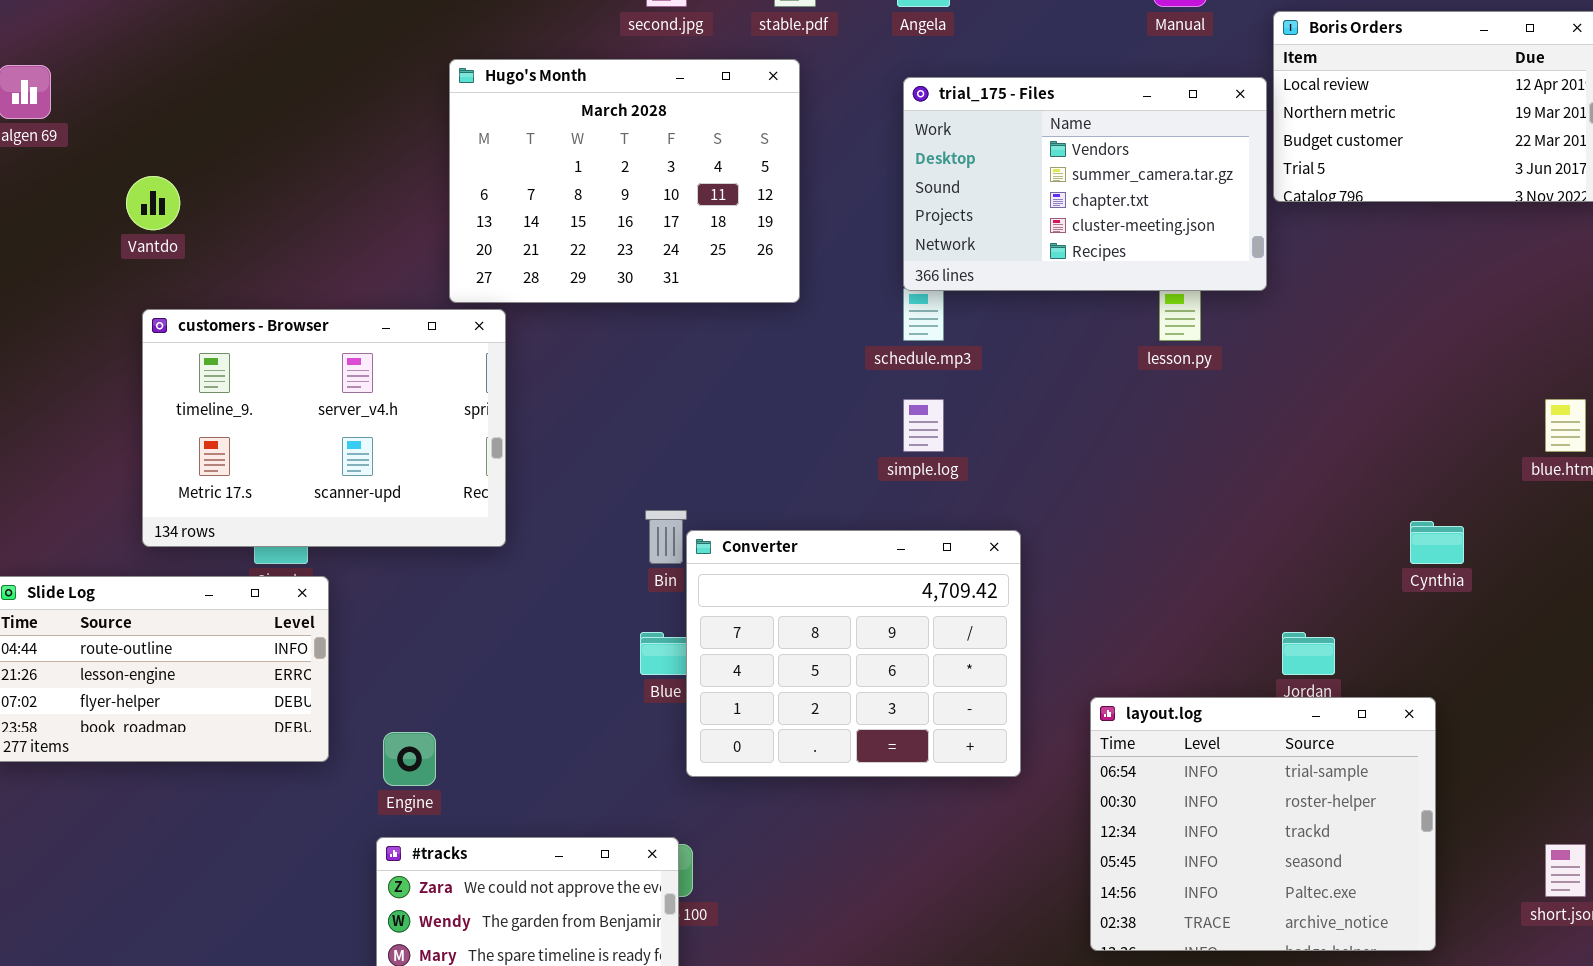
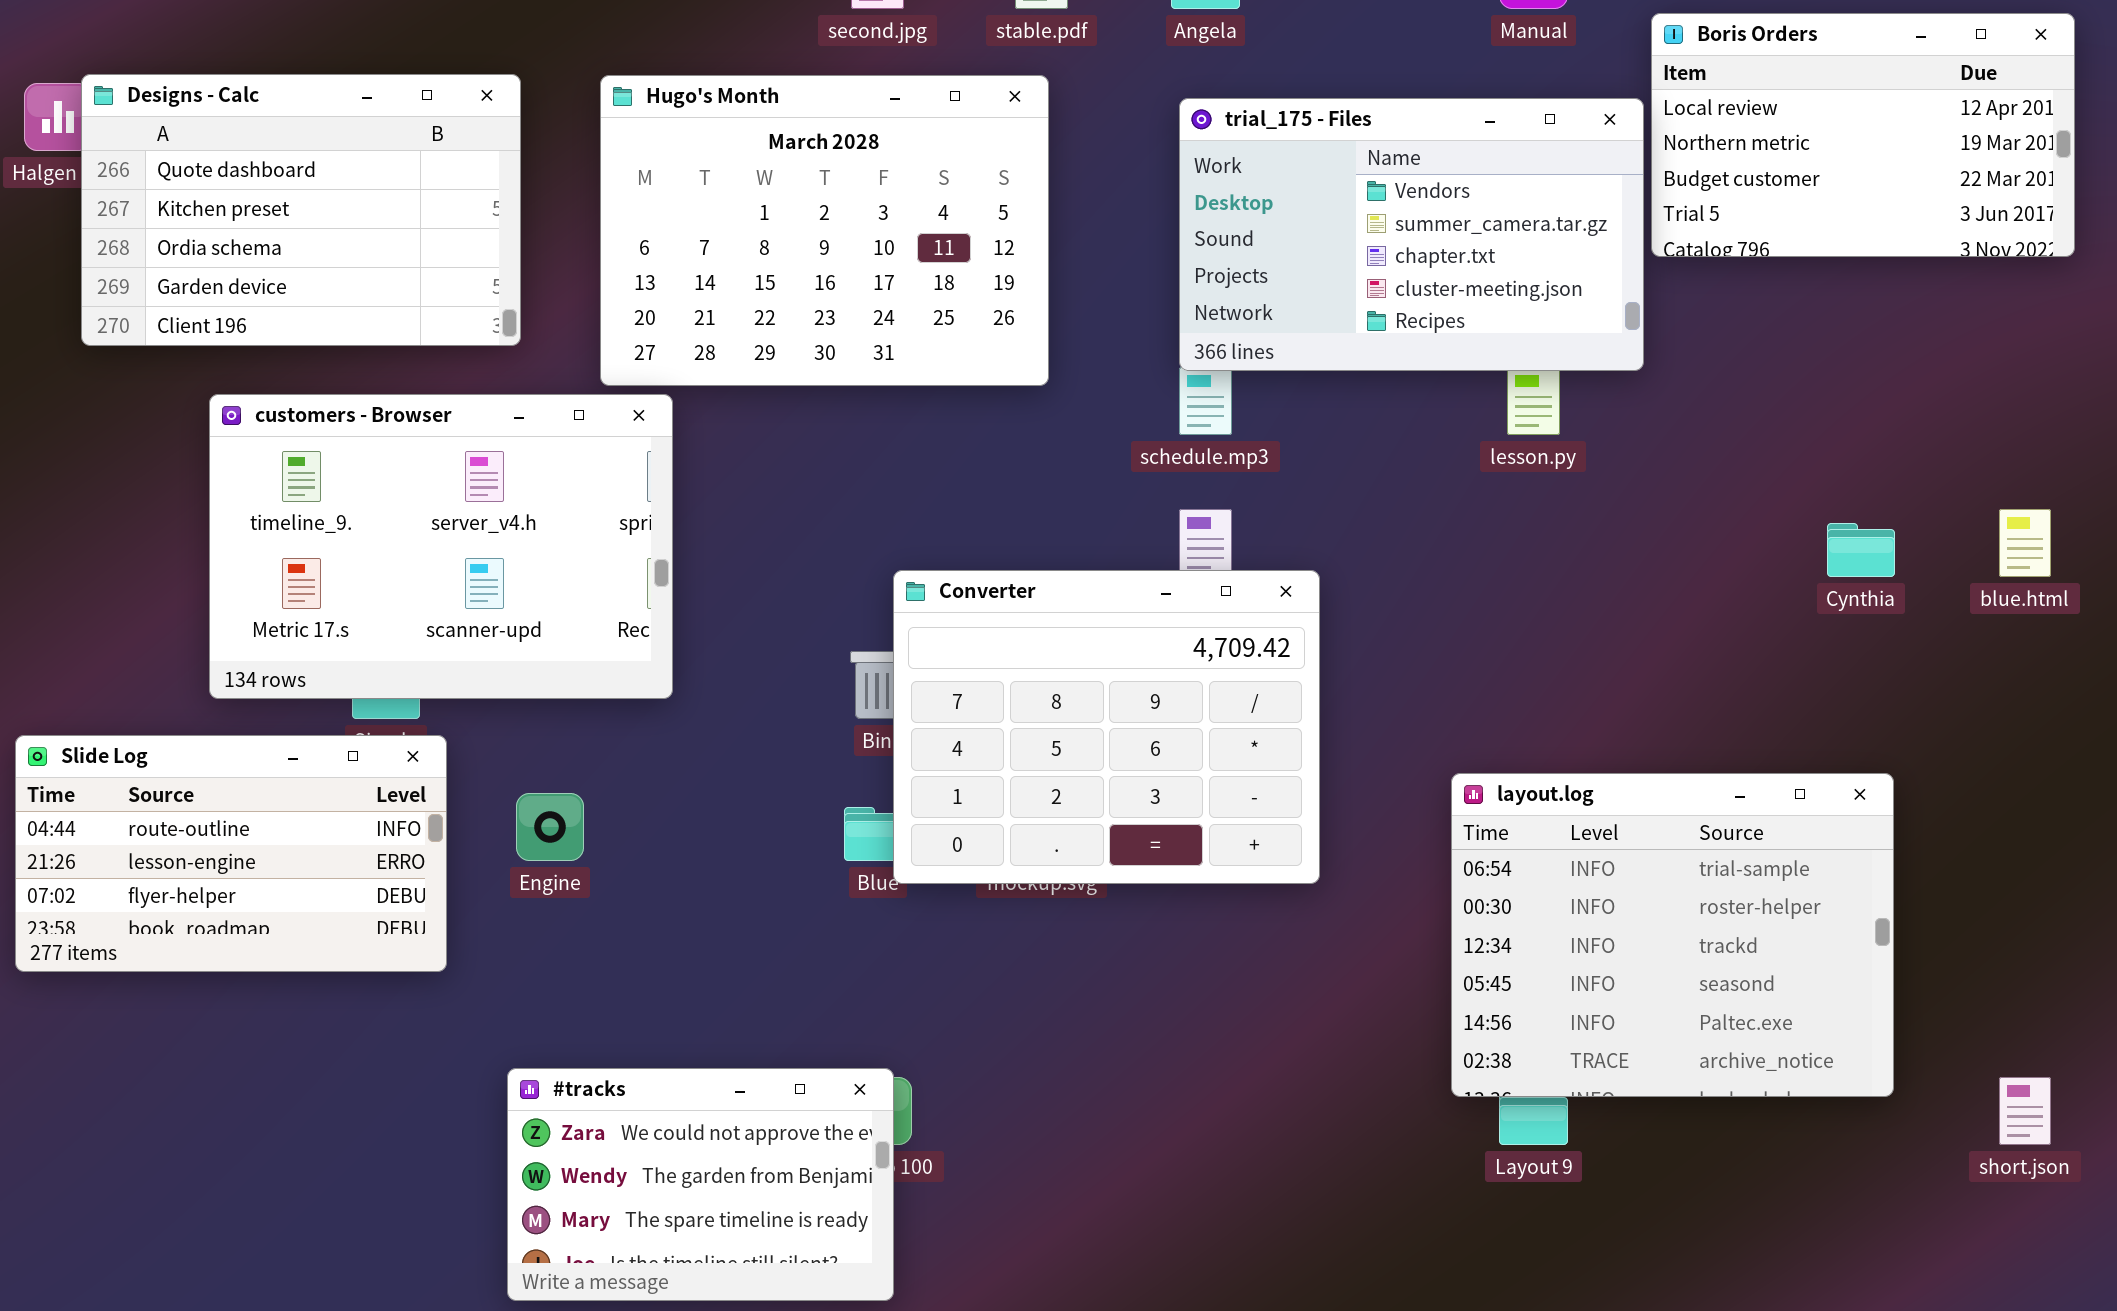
Designs - Calc: none -> [81,74,521,346], opened
Cynthia: [1410,521,1464,564] -> [1827,523,1895,577], moved
Converter: [686,530,1021,777] -> [893,570,1320,884], moved
layout.log: [1090,697,1436,951] -> [1451,773,1894,1097], moved
Engine: [383,732,436,786] -> [516,793,584,861], moved

